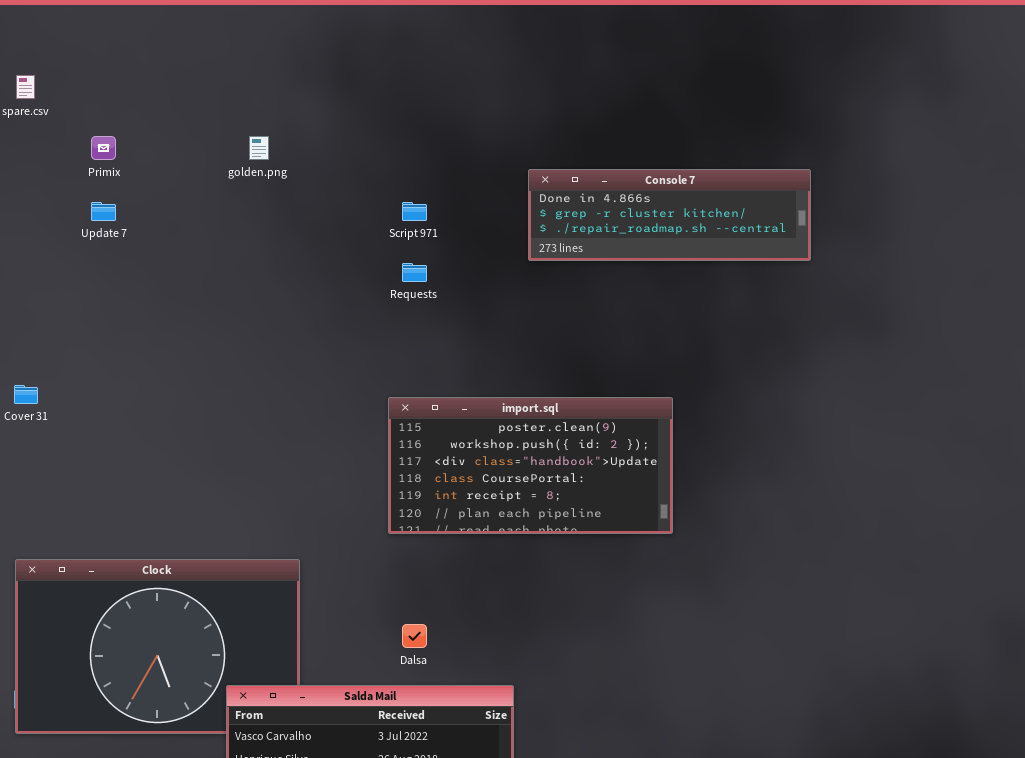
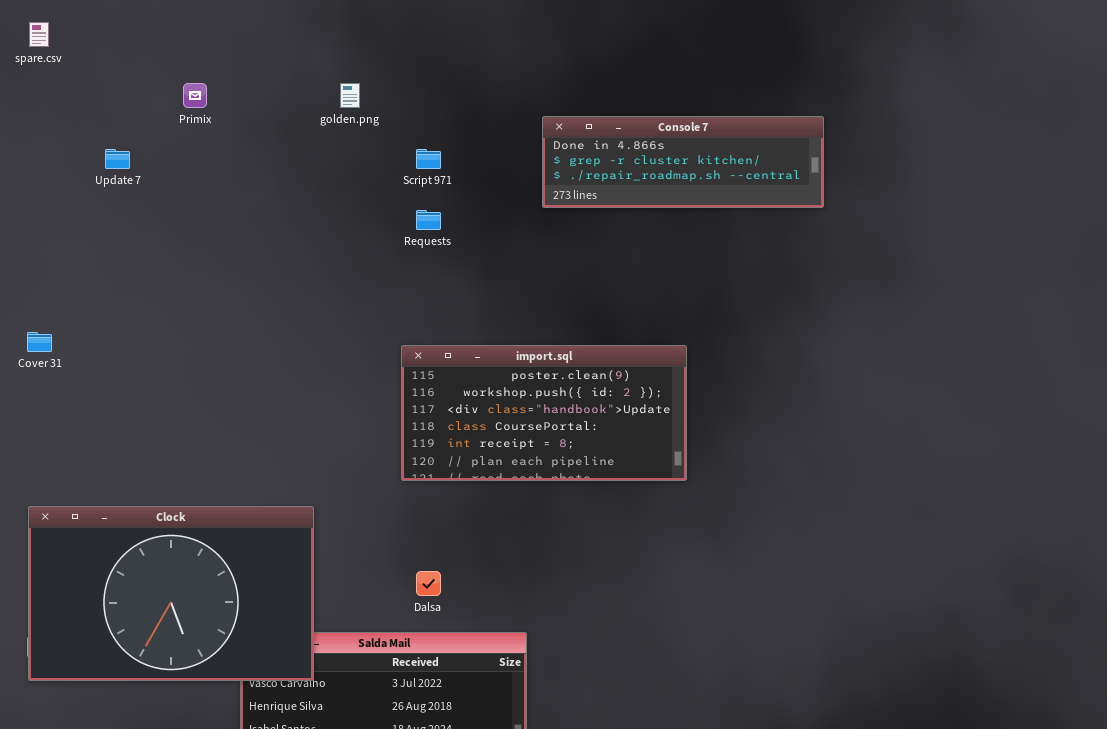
Primix: [91,136,116,160] -> [183,83,207,108], moved
golden.png: [249,136,269,160] -> [340,83,360,108], moved
Clock: [15,559,300,734] -> [28,506,314,681], raised

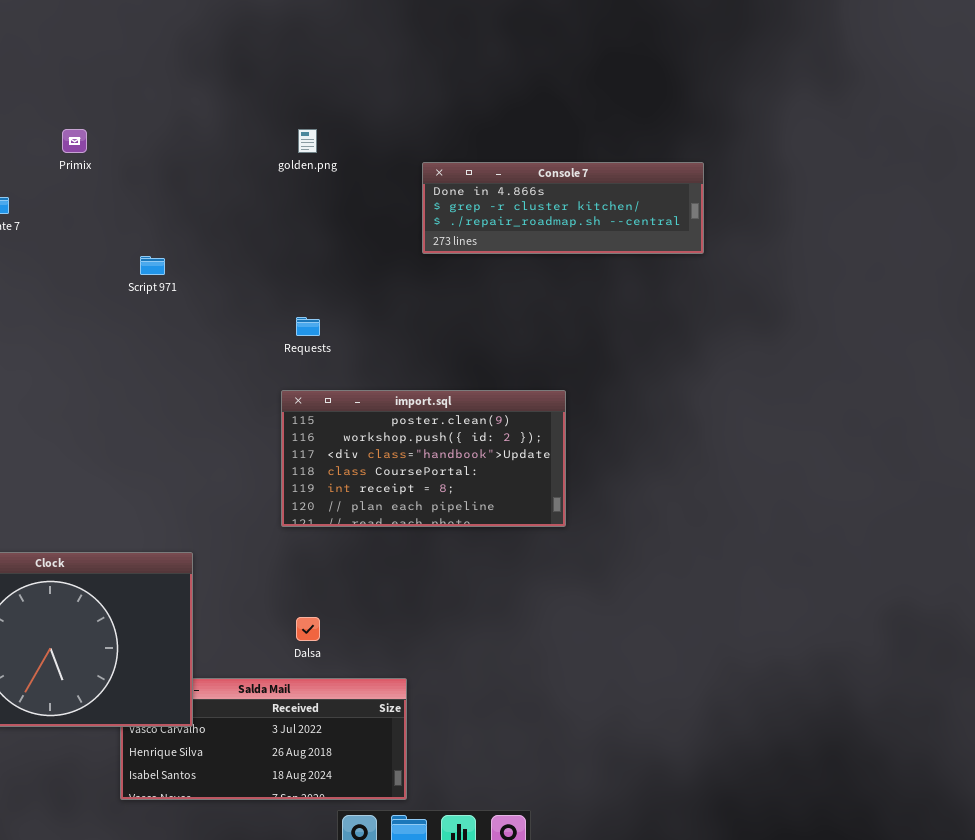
golden.png: [340,83,360,108] -> [298,129,317,153], moved
Script 971: [416,149,441,169] -> [140,256,165,275], moved
Requests: [416,210,441,230] -> [296,317,320,336], moved

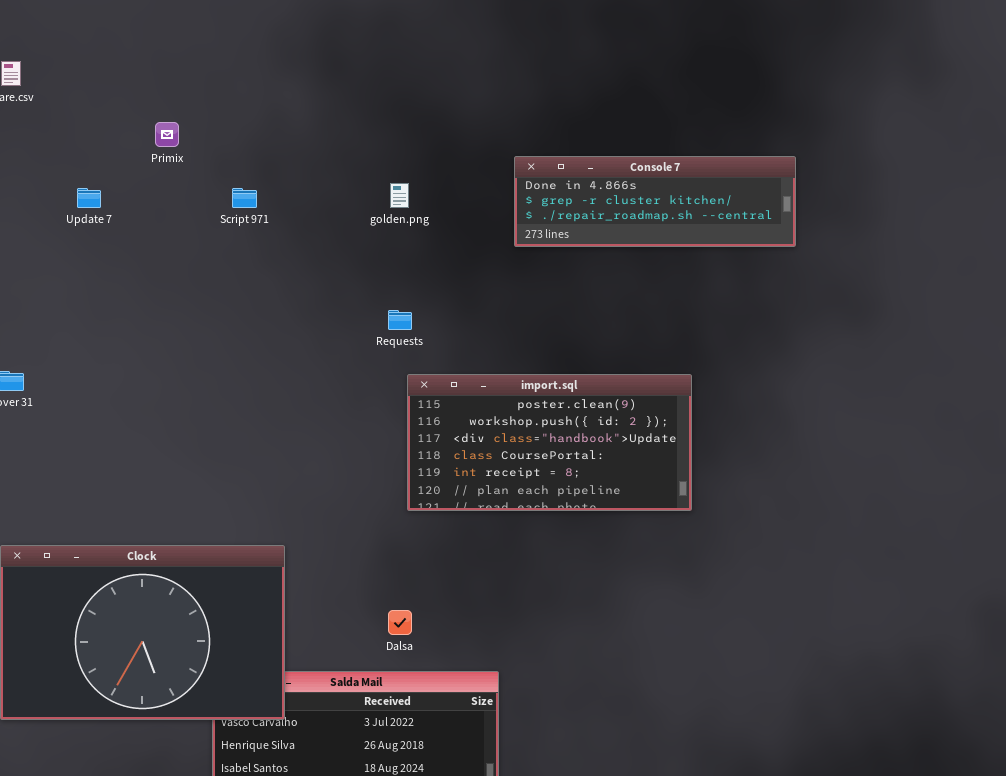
golden.png: [298,129,317,153] -> [390,183,409,208], moved
Script 971: [140,256,165,275] -> [232,188,257,208], moved
import.sql: [281,390,566,527] -> [407,374,692,511], moved

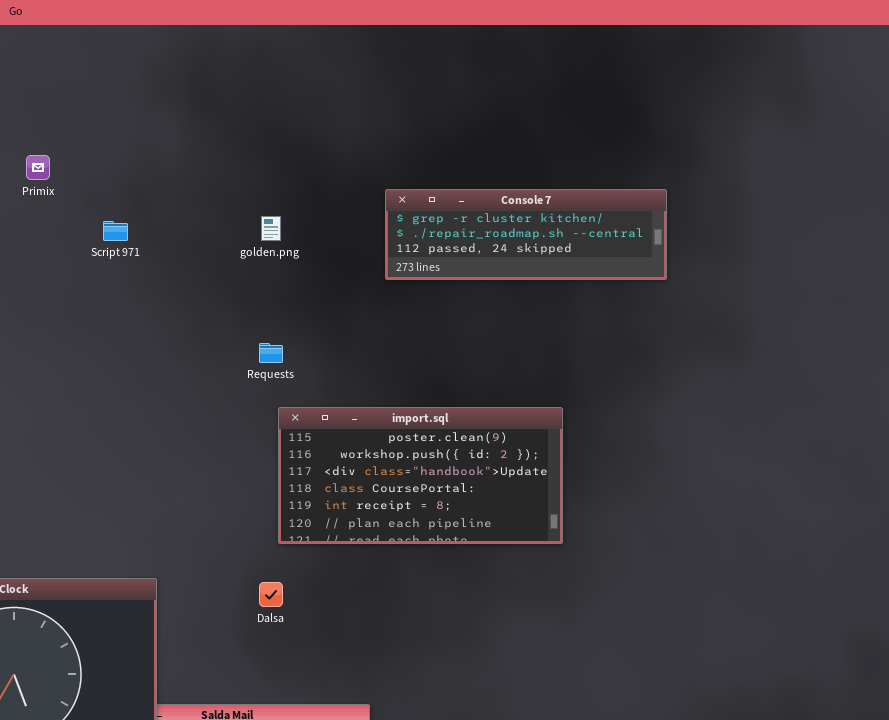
Console 7: [514,156,796,247] -> [385,189,667,280], scrolled down 1 row
Dalsa: [388,610,412,635] -> [259,582,283,607], moved

